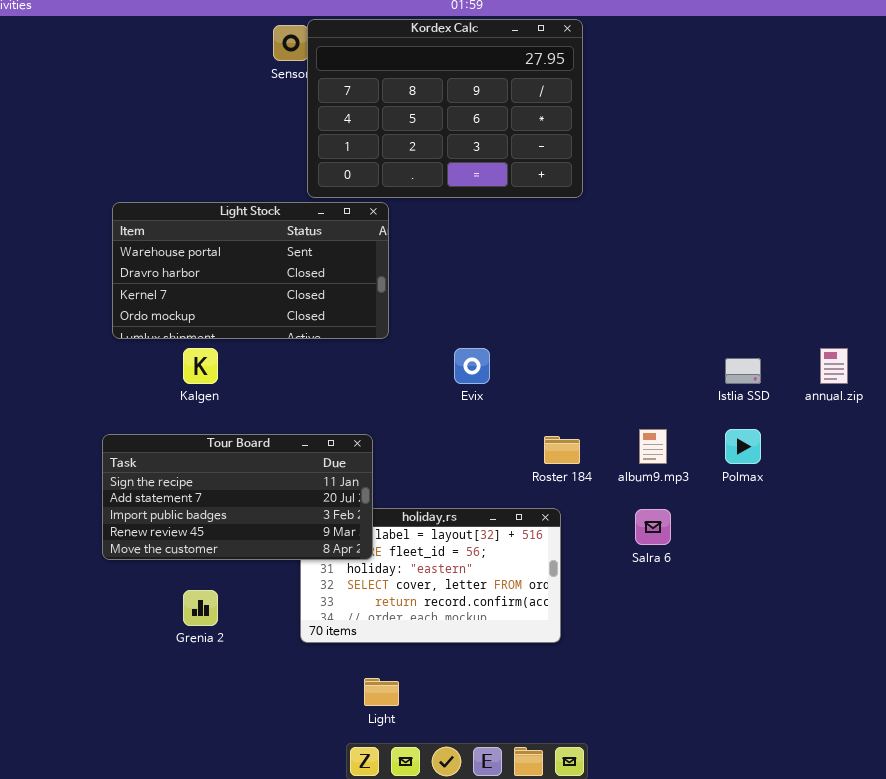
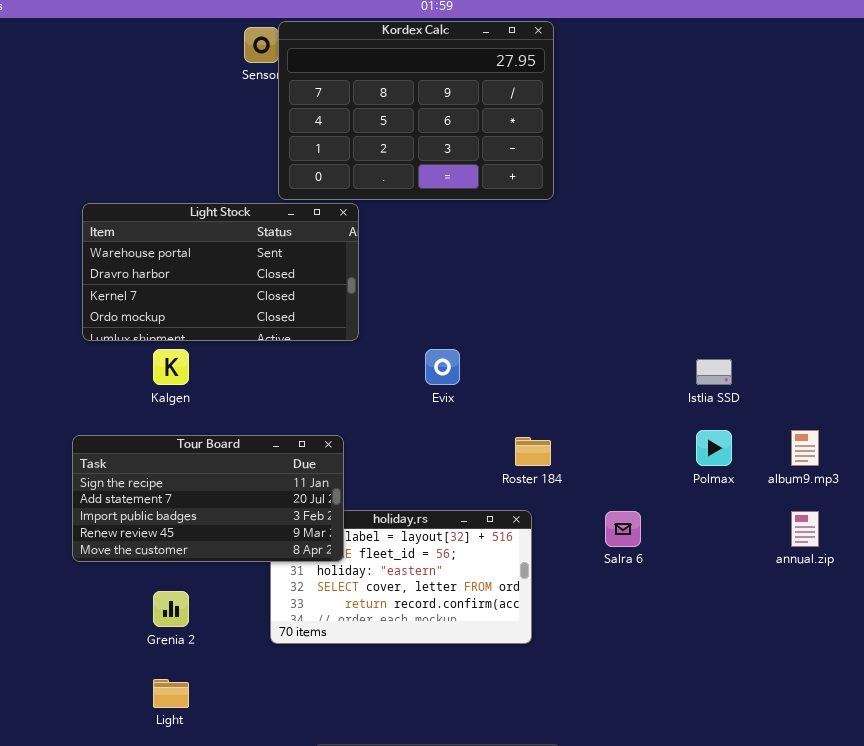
annual.zip: [820,348,848,384] -> [791,511,819,547], moved
album9.mp3: [639,429,667,464] -> [791,430,819,466], moved
Light: [364,678,399,706] -> [153,679,189,708], moved

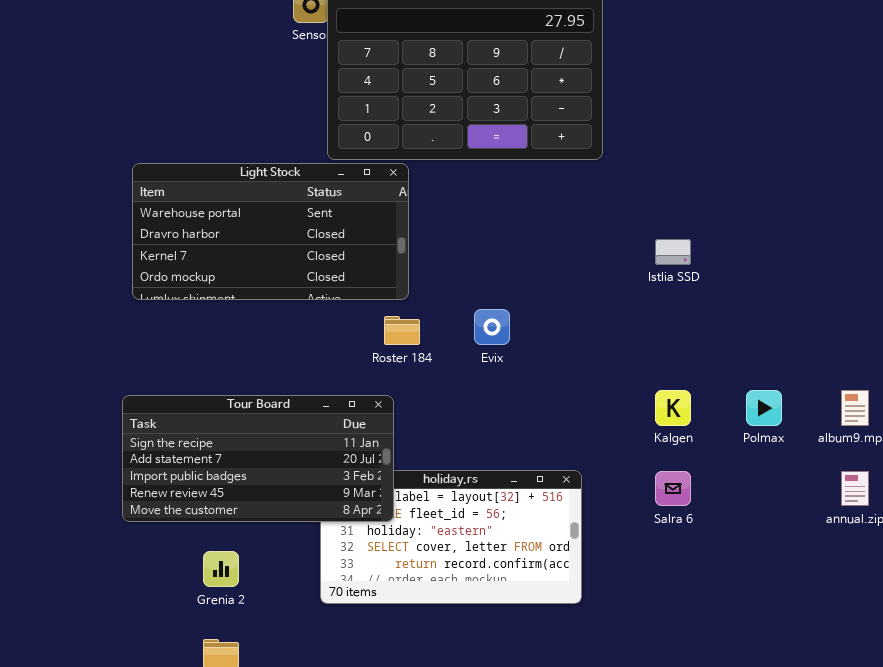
Kalgen: [153,349,189,385] -> [655,390,691,426], moved
Istlia SSD: [696,359,732,385] -> [655,239,691,265], moved
Roster 184: [515,437,551,466] -> [384,316,420,345], moved

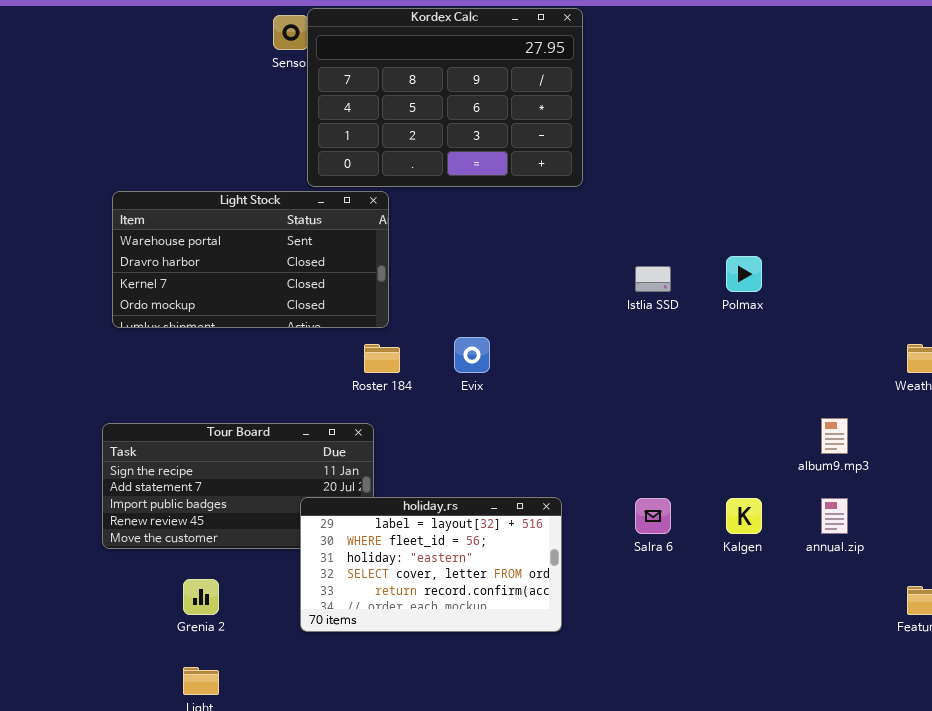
Kalgen: [655,390,691,426] -> [726,498,762,534], moved
Polmax: [746,390,782,426] -> [726,256,762,292], moved
holiday.rs: [320,470,582,604] -> [300,497,562,632], raised

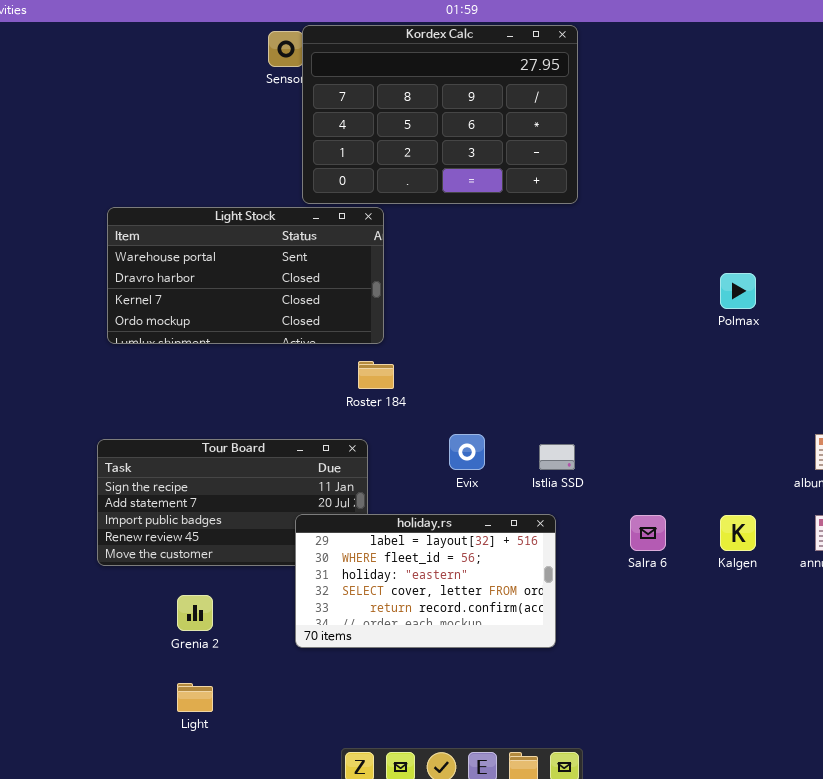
Istlia SSD: [635,266,671,292] -> [539,444,575,470], moved
Evix: [454,337,490,373] -> [449,434,485,470], moved

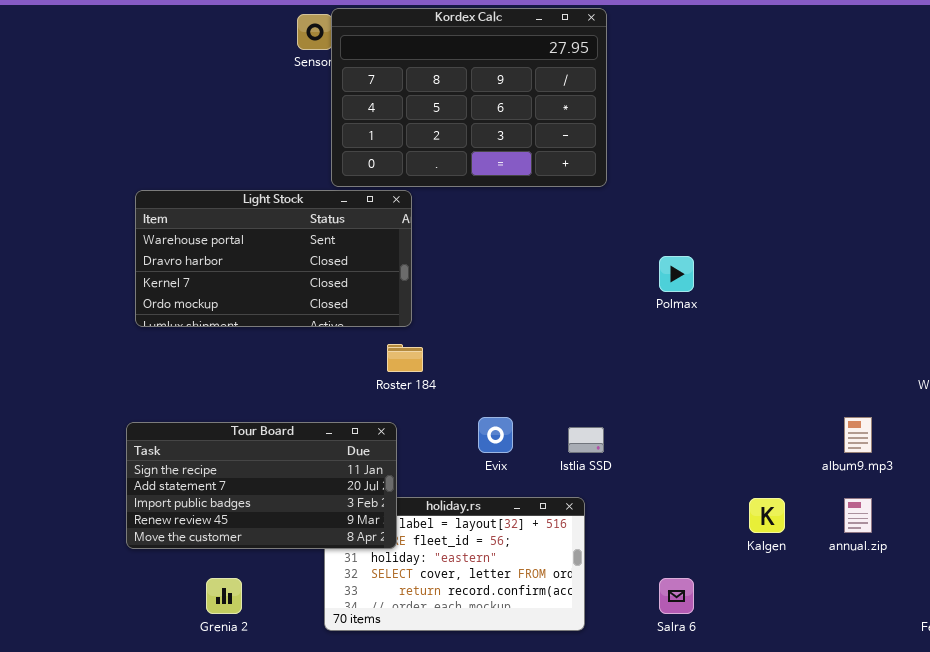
Polmax: [720,273,756,309] -> [659,256,694,292], moved
Tour Board: [97,439,368,566] -> [126,422,397,549], raised
Salra 6: [630,515,666,551] -> [659,578,694,614], moved

